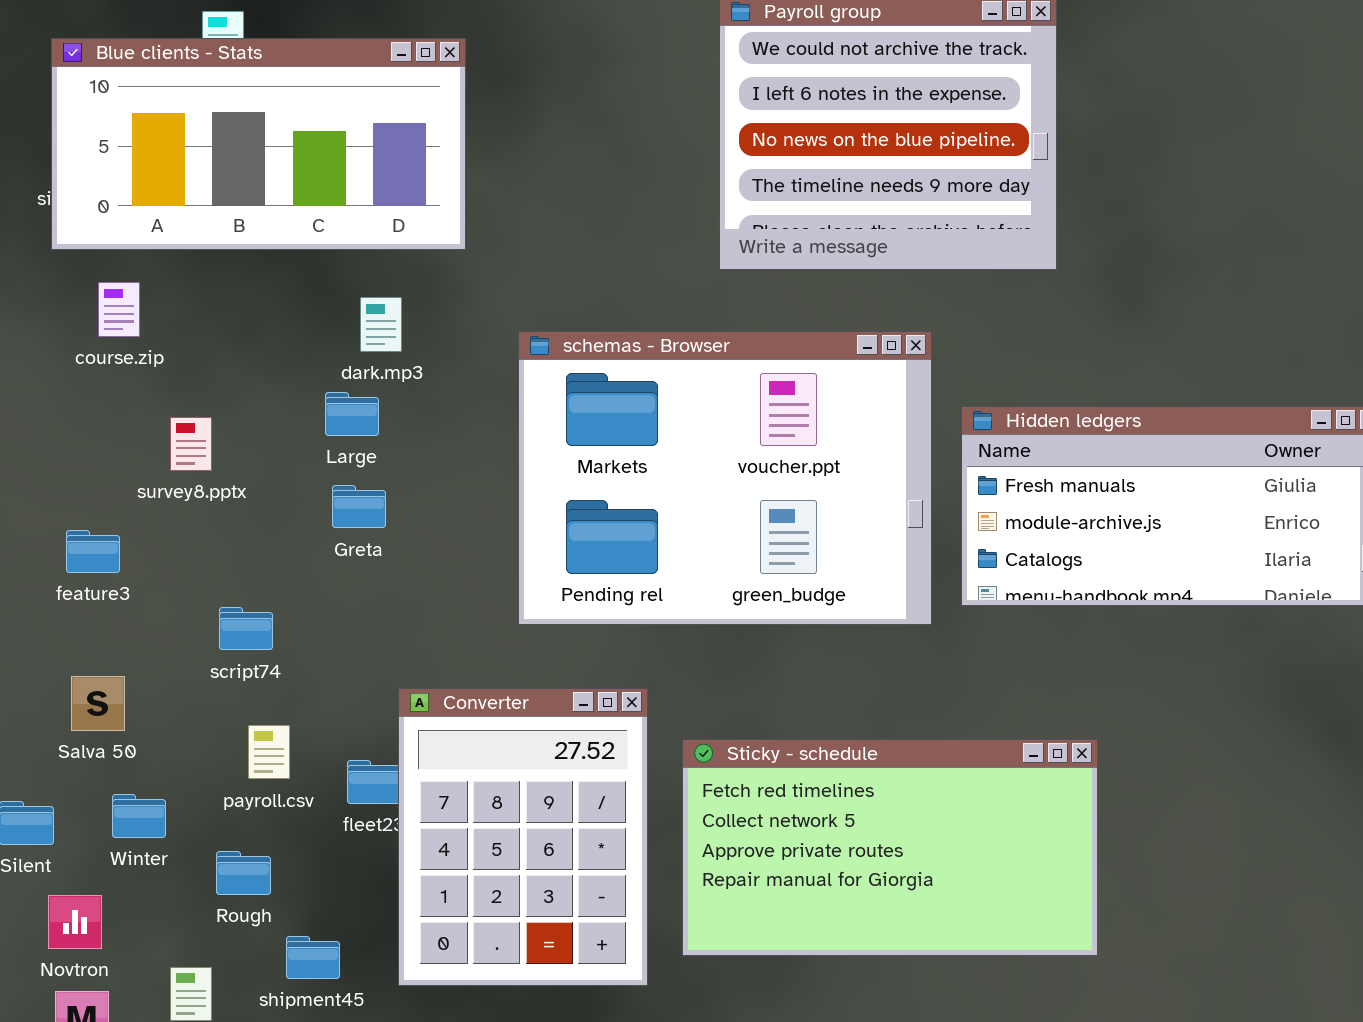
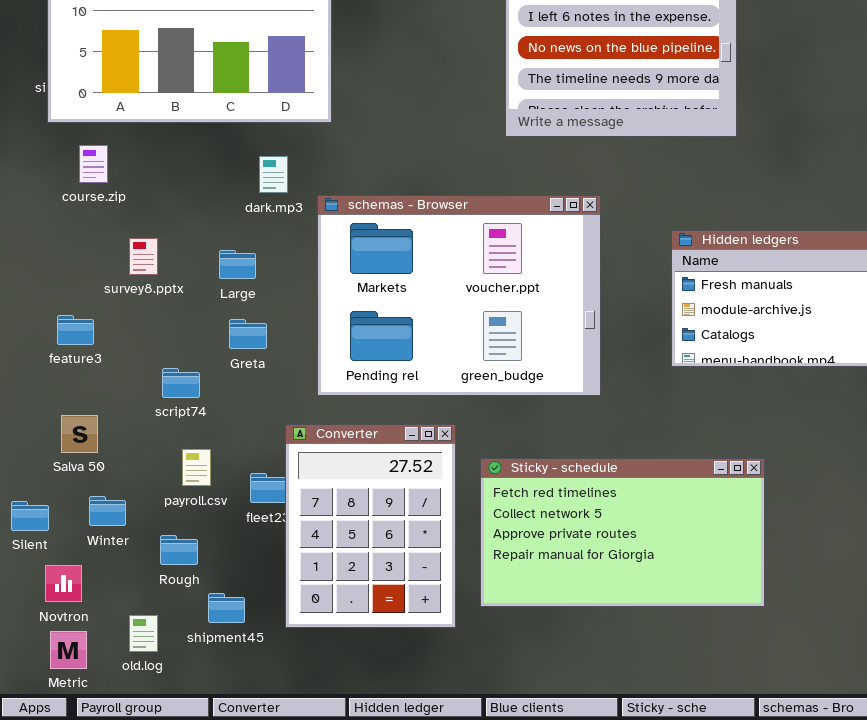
schemas - Browser: [518,331,932,625] -> [317,195,601,396], moved
Large: [325,392,379,436] -> [219,250,256,279], moved
Greta: [332,485,386,528] -> [229,319,267,349], moved

